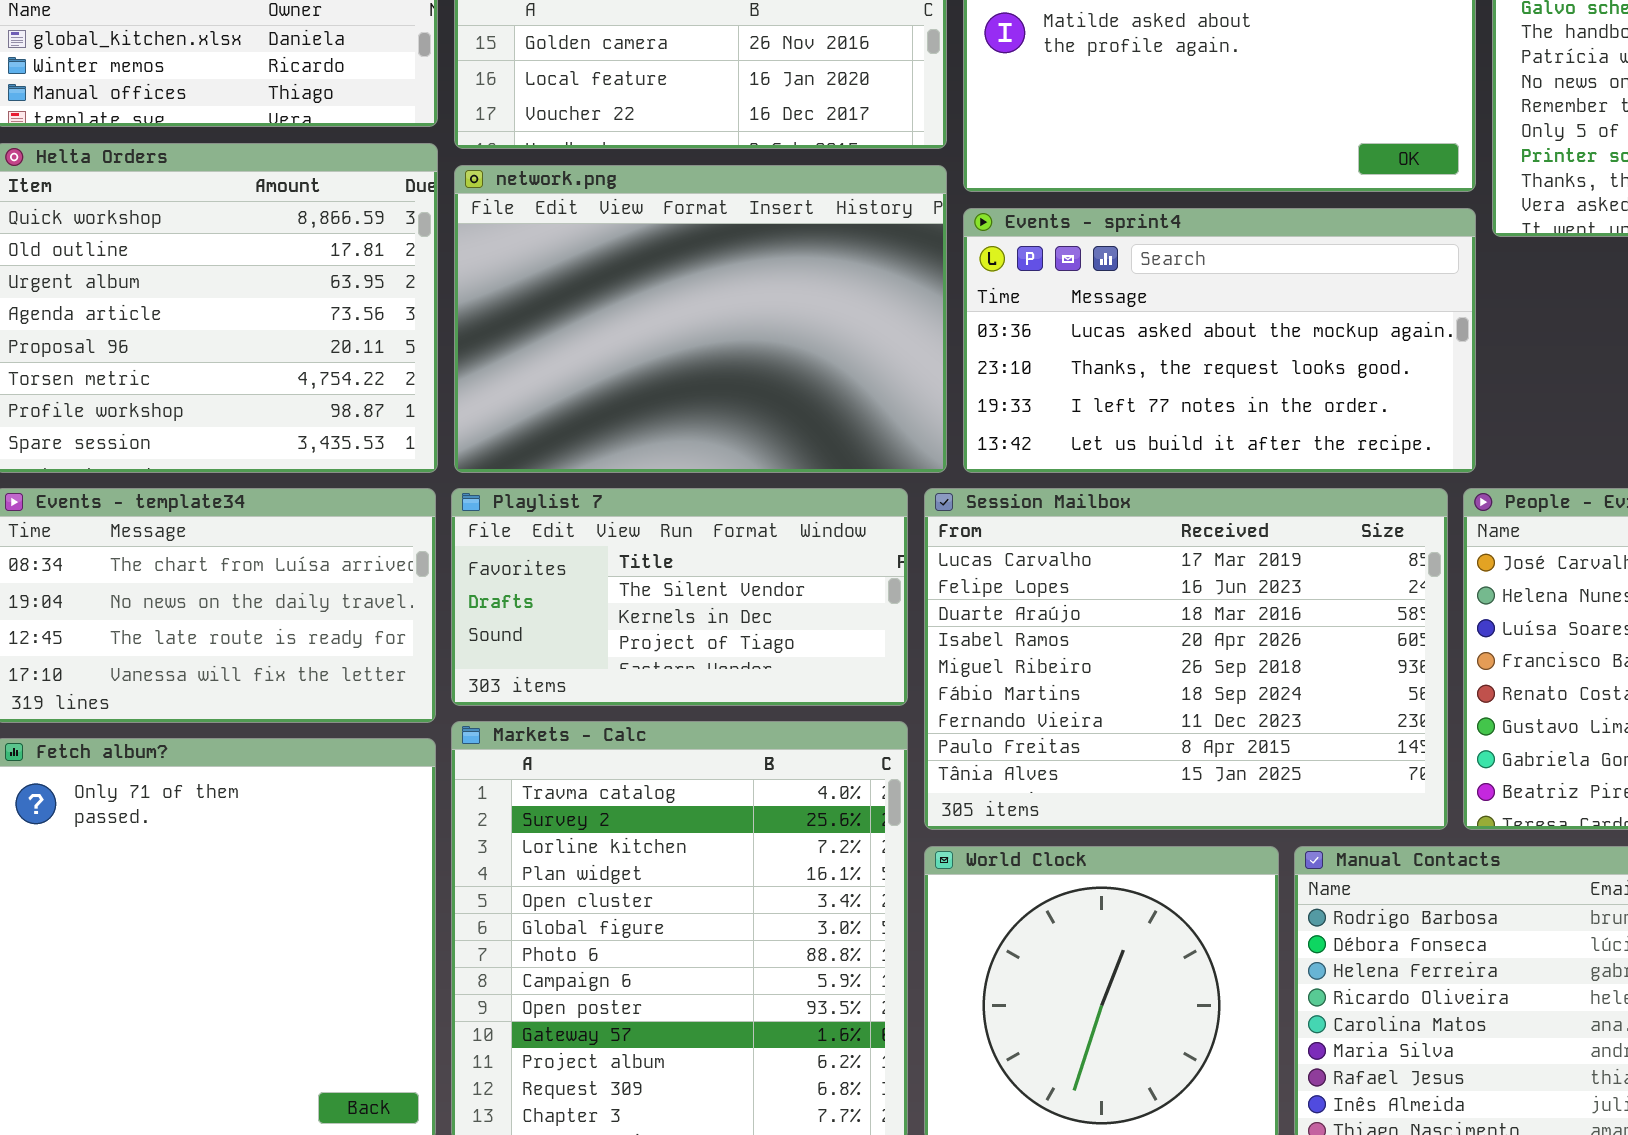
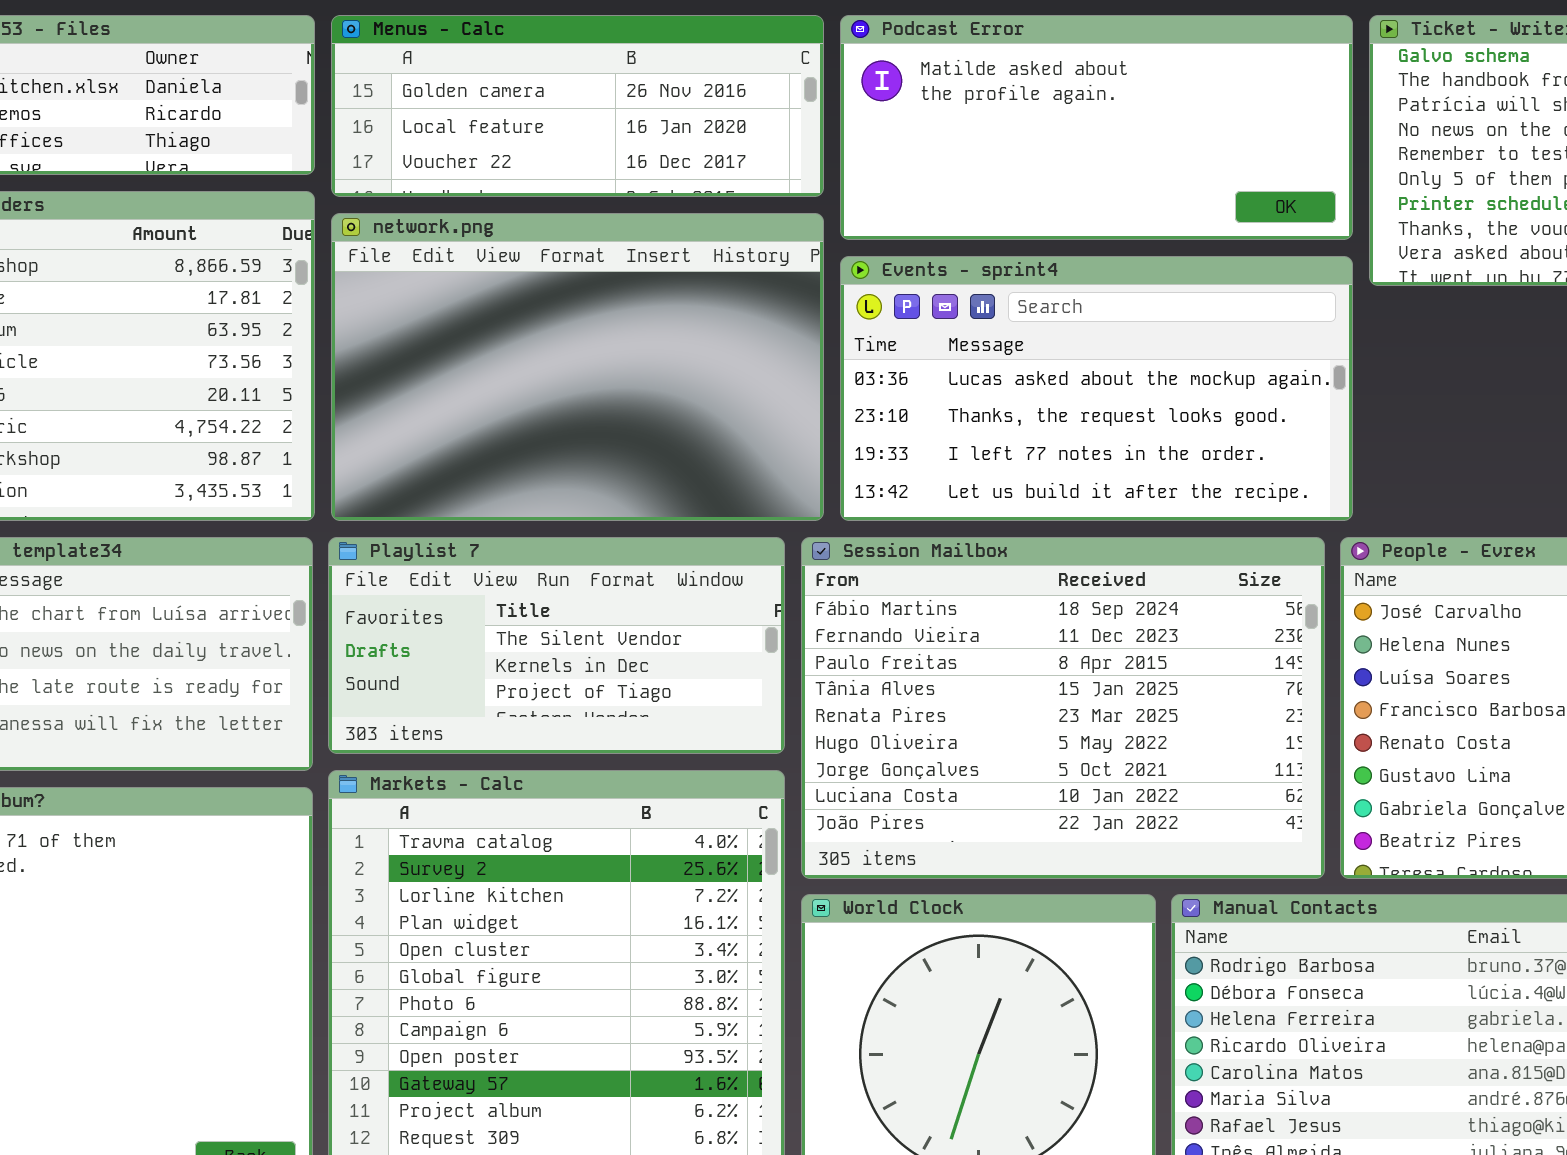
Session Mailbox: [924,488,1448,830] -> [801,537,1325,879], scrolled down 5 rows

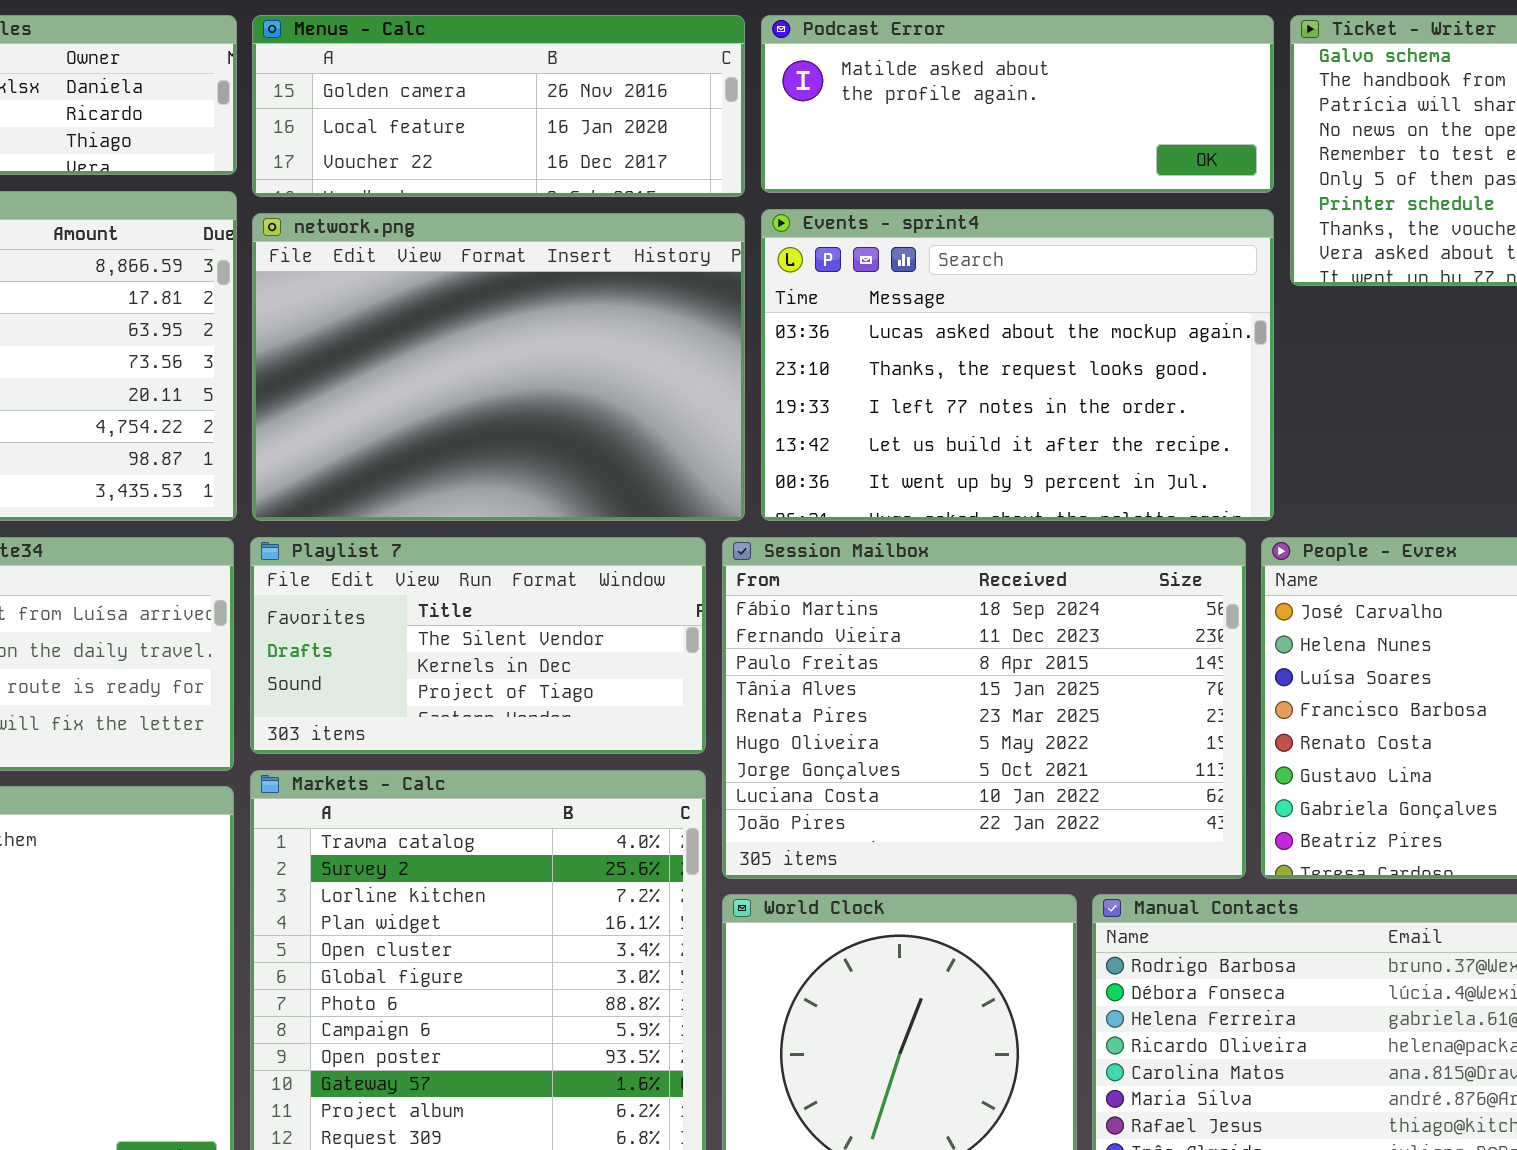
Podcast Error: [840,15,1353,240] -> [761,15,1274,193], resized
Events - sprint4: [840,256,1353,521] -> [761,209,1274,521], resized

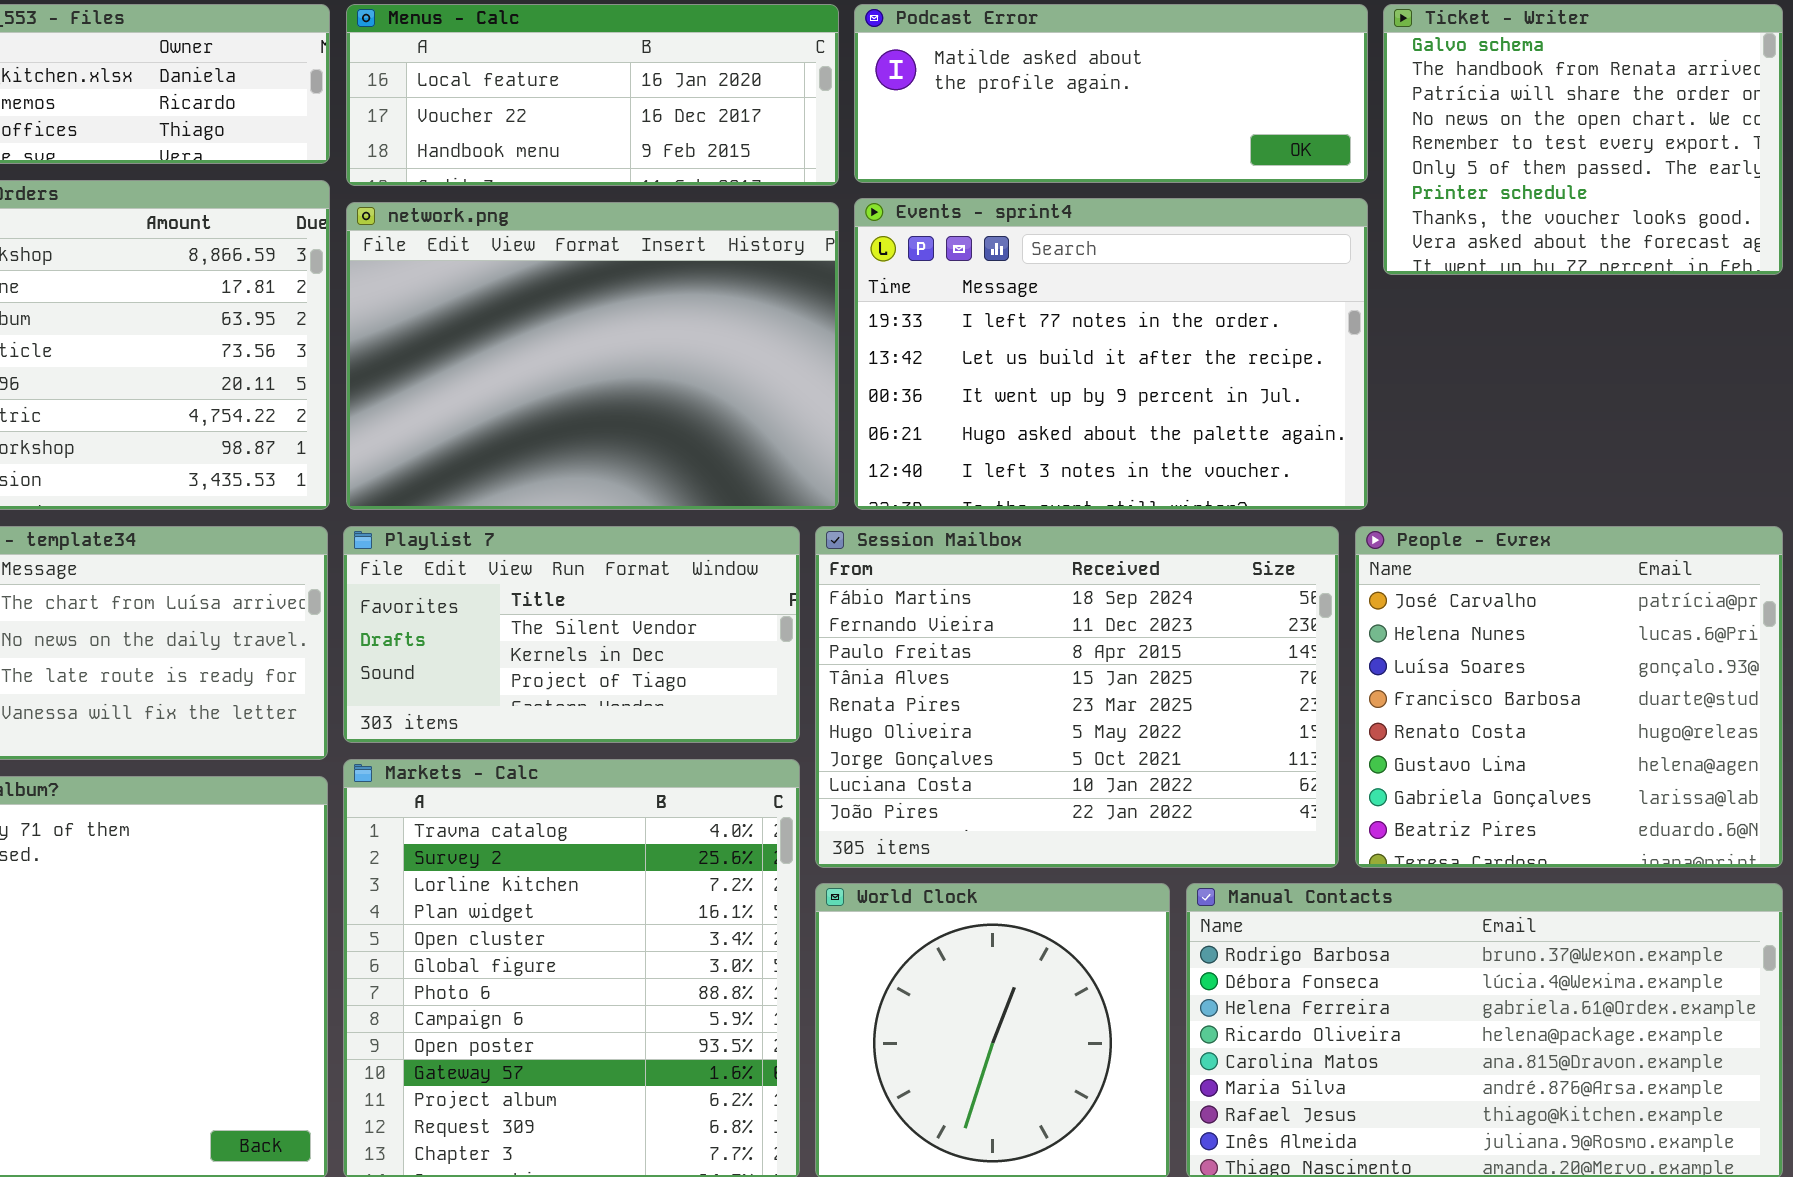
Menus - Calc: [252,15,745,197] -> [346,4,839,186], scrolled down 1 row
Events - sprint4: [761,209,1274,521] -> [854,198,1368,510], scrolled down 2 rows

